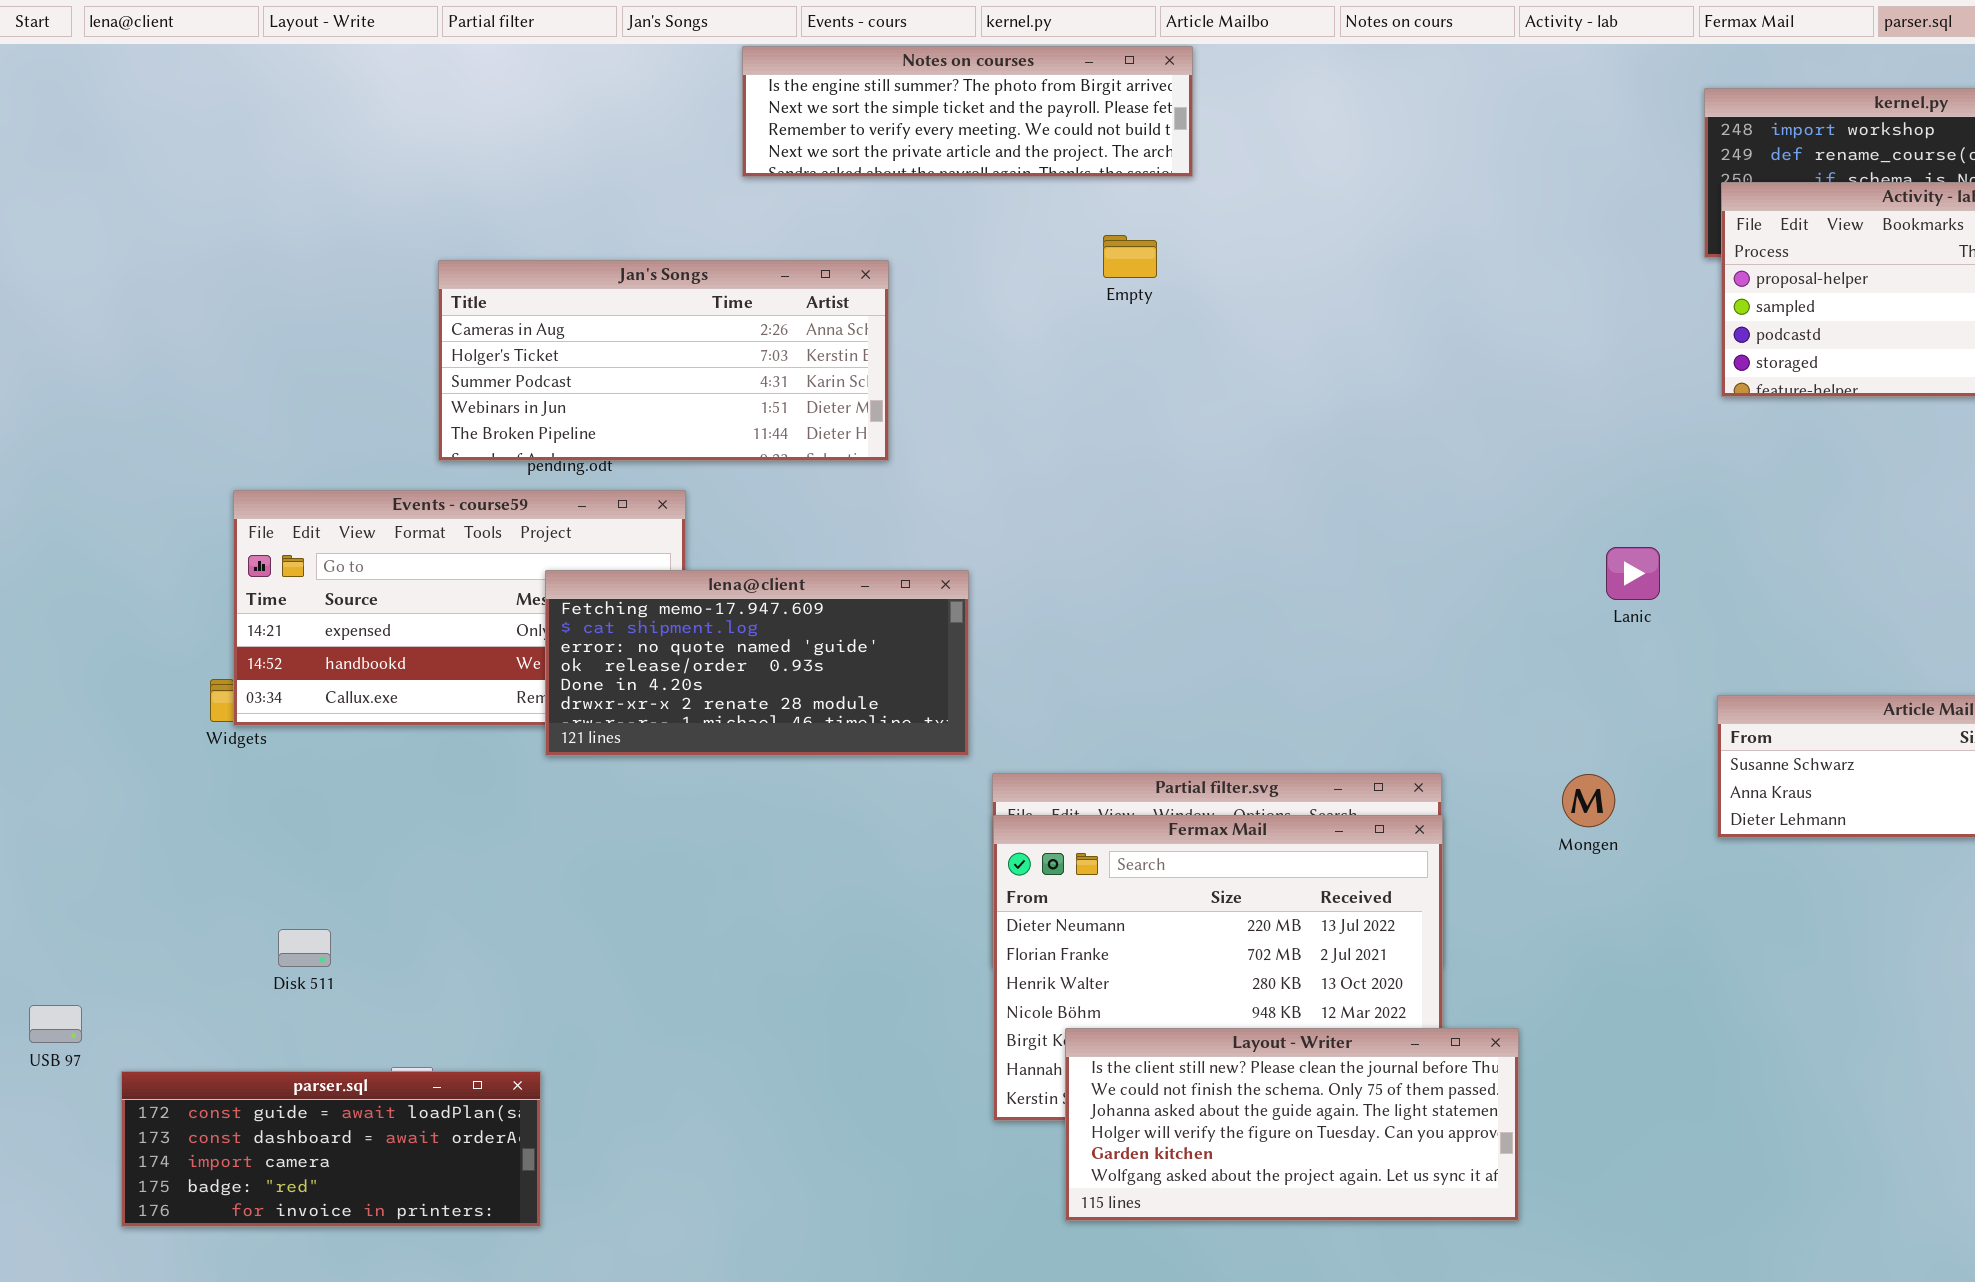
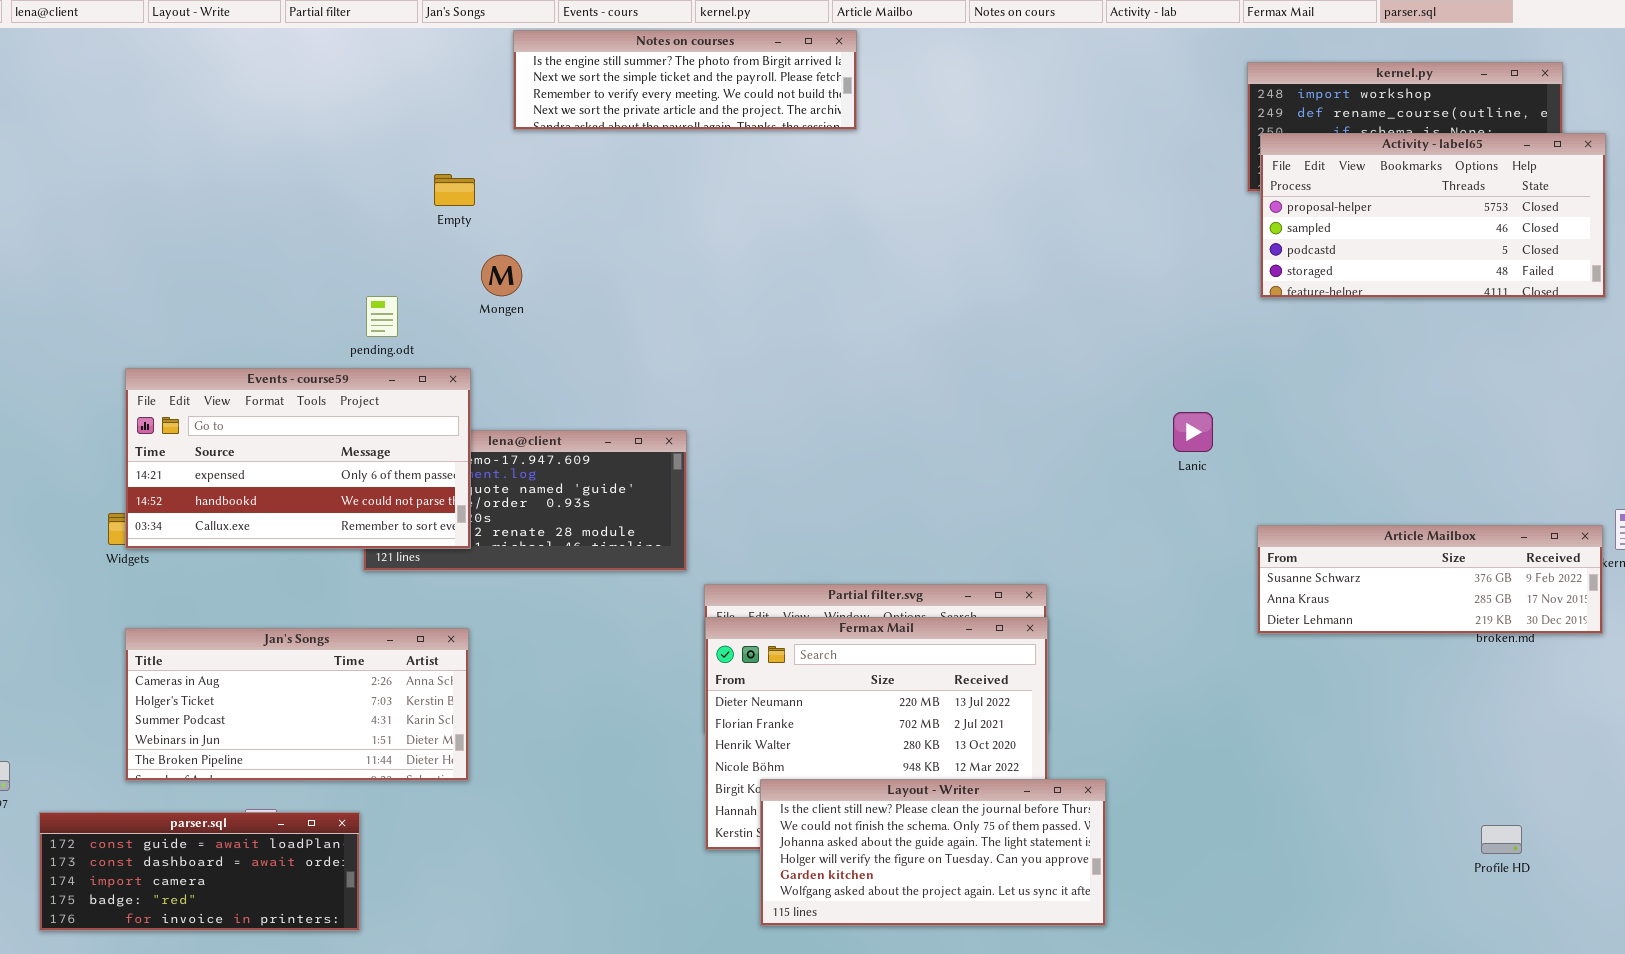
Empty: [1103,235,1157,278] -> [434,174,475,206], moved
Jan's Songs: [438,260,889,461] -> [125,628,469,781], moved
Events - course59: [233,490,686,726] -> [125,368,471,549], raised
Mongen: [1562,774,1615,827] -> [481,255,522,296], moved

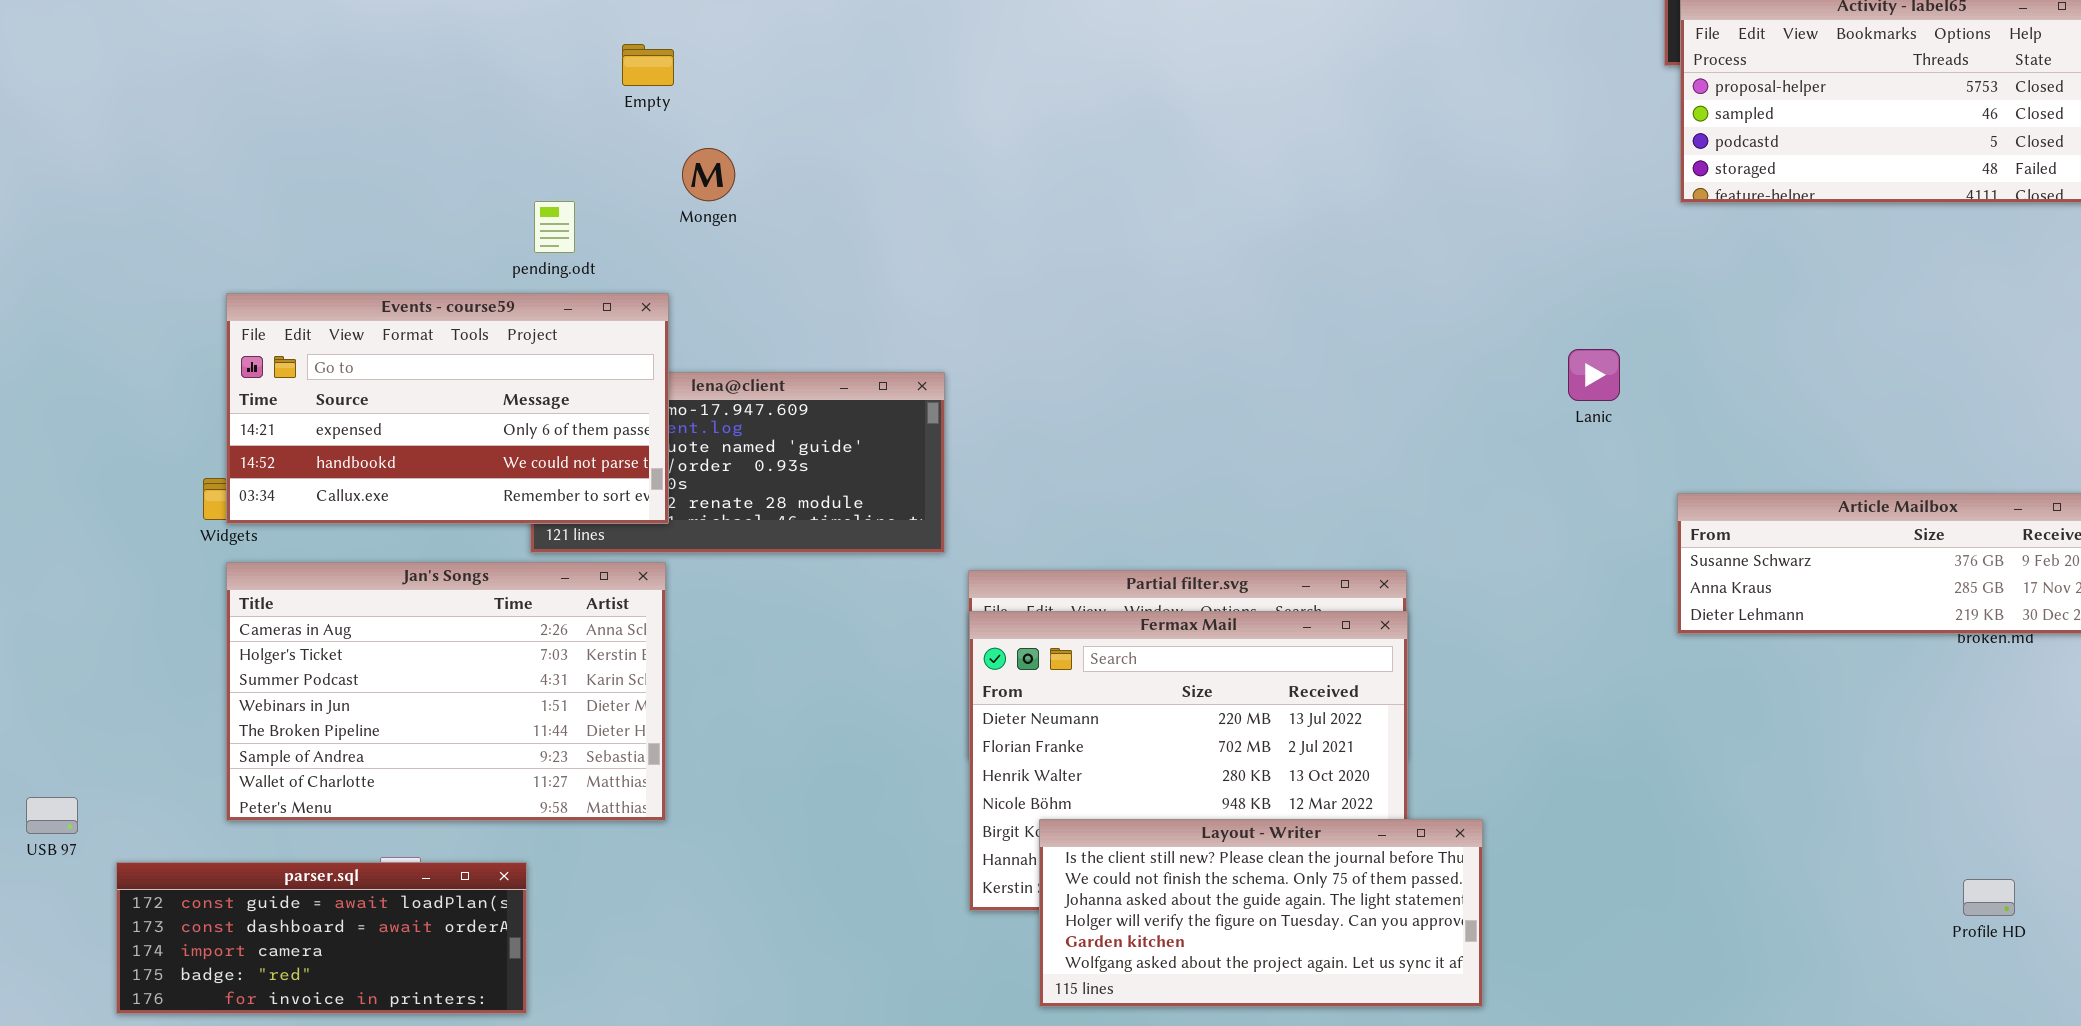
Jan's Songs: [125,628,469,781] -> [226,562,666,821], resized

